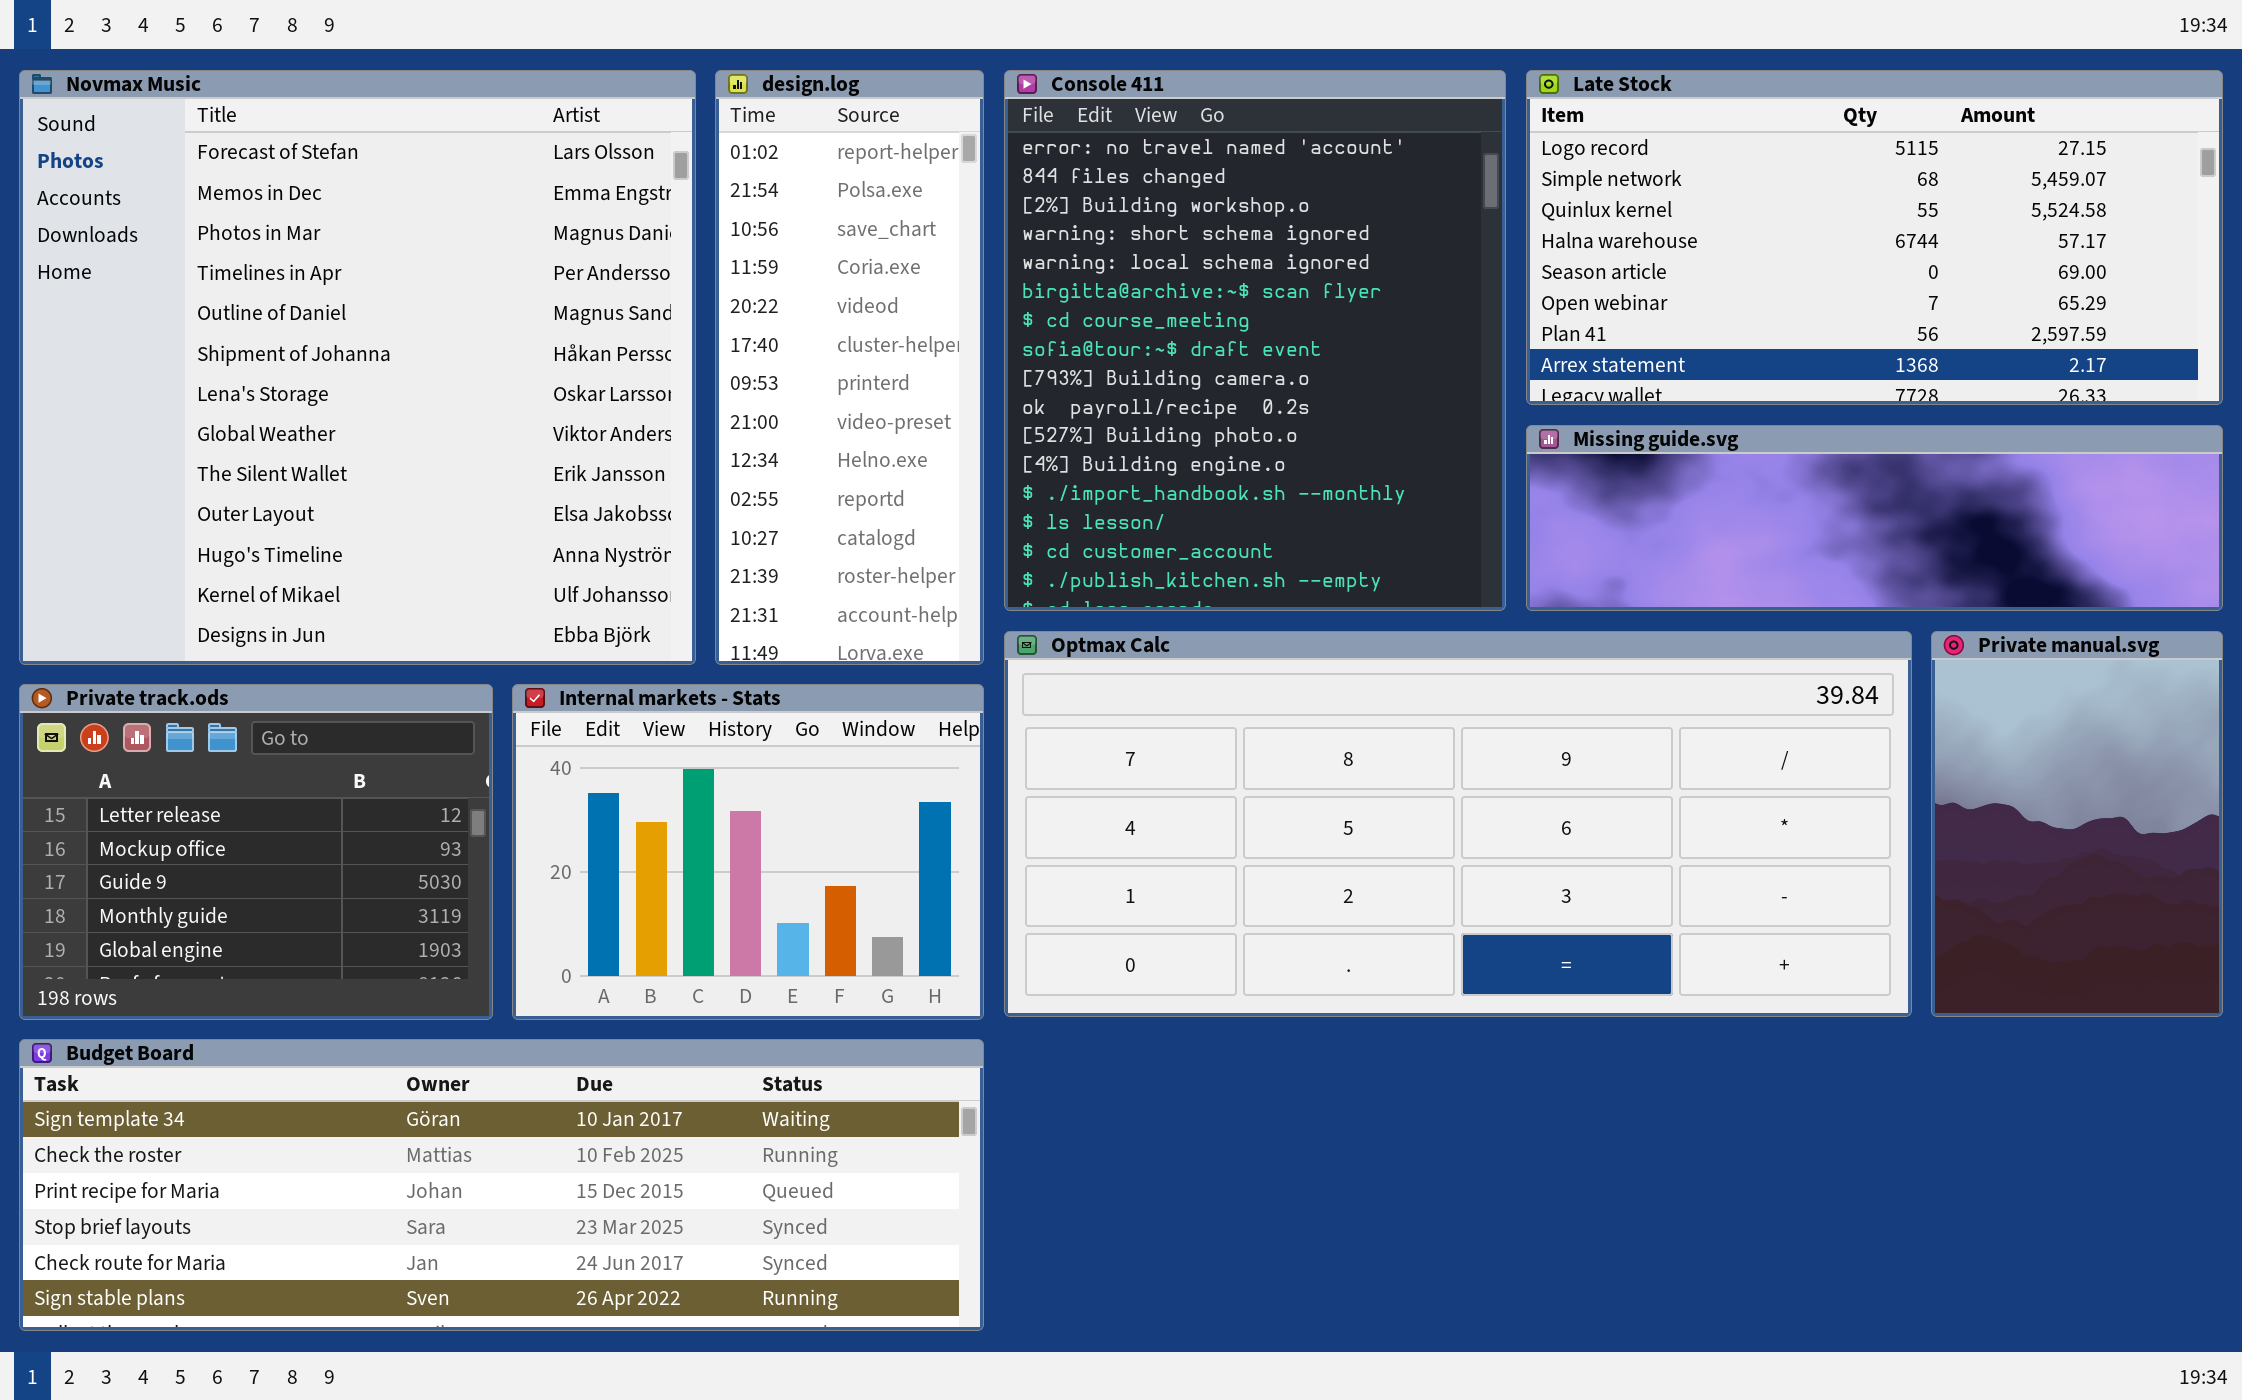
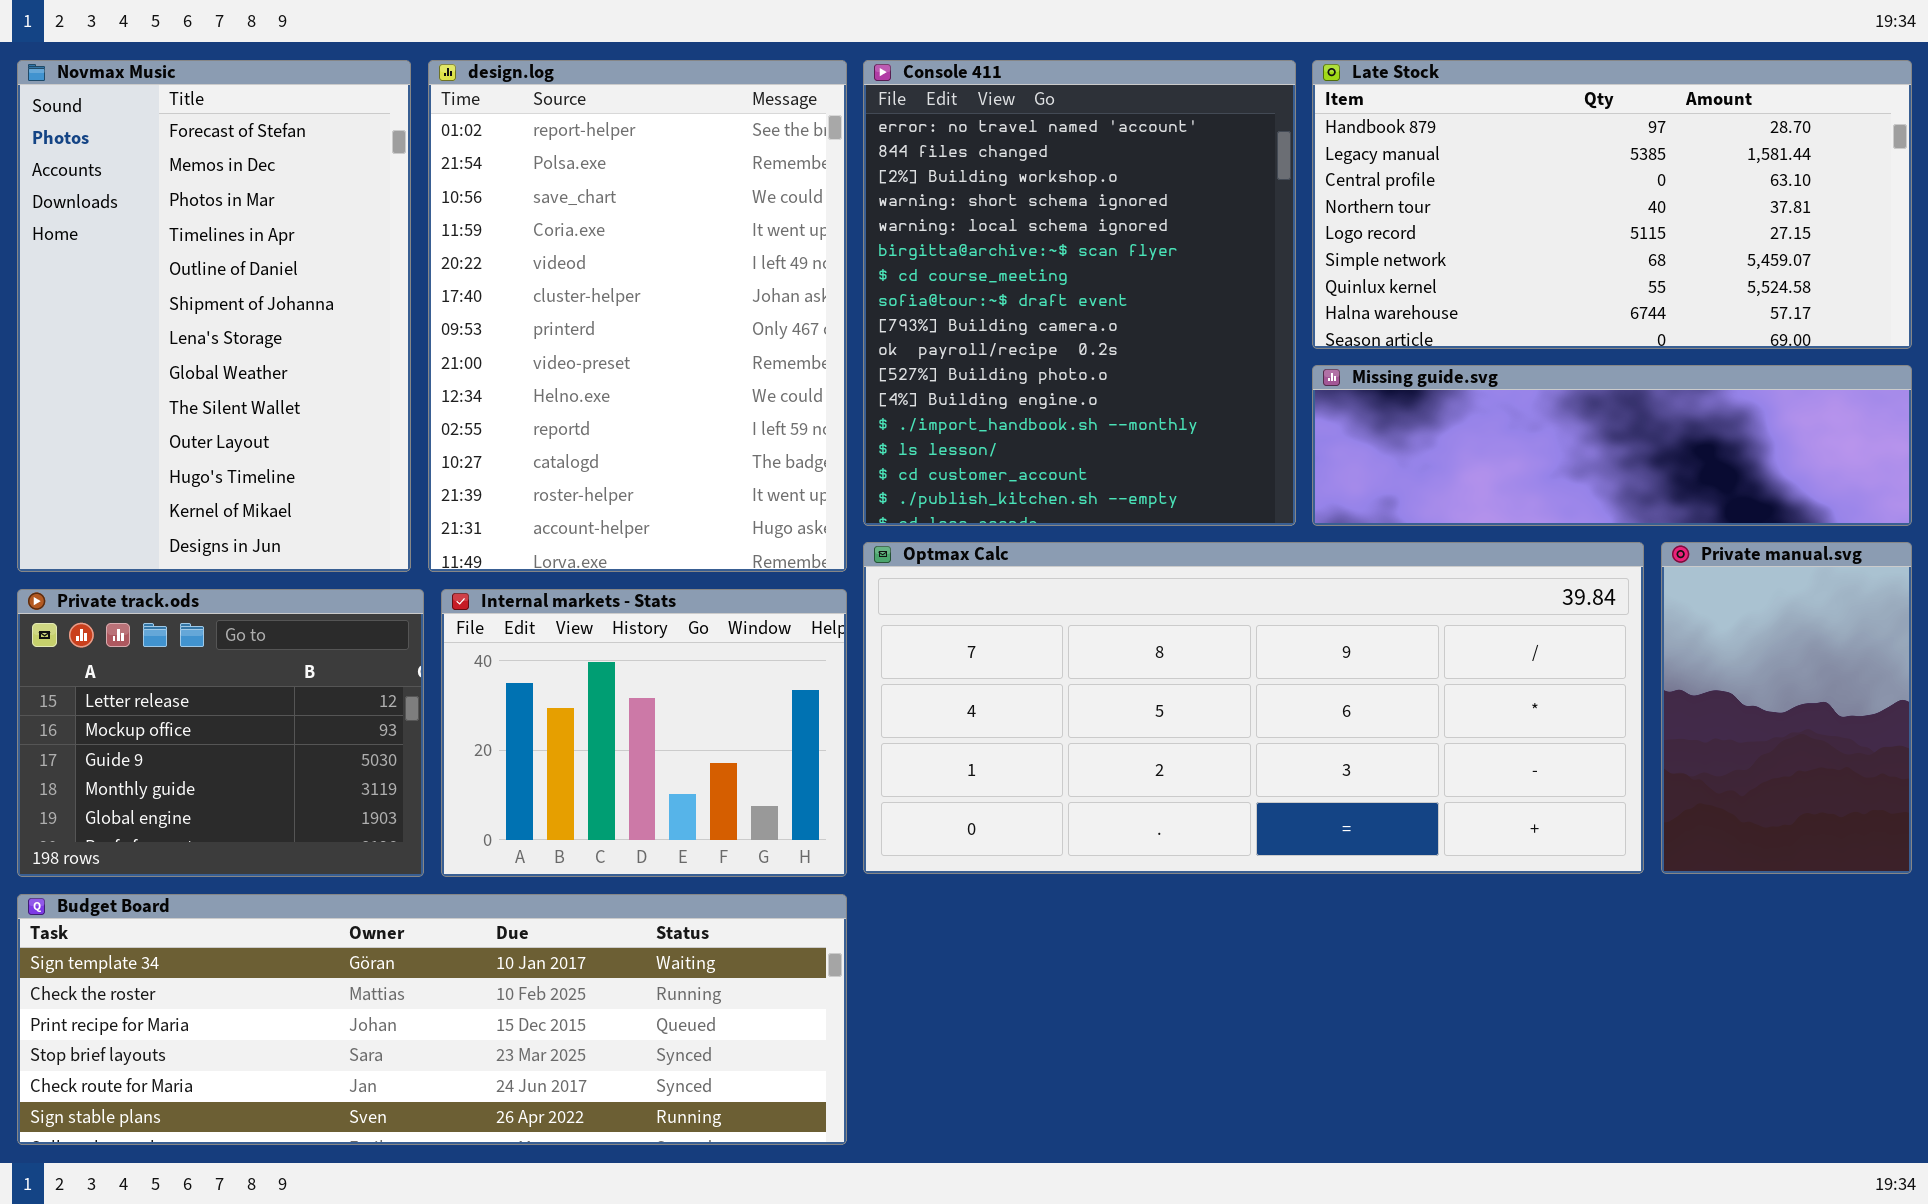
Novmax Music: [19,70,696,665] -> [17,60,411,572], resized
design.log: [715,70,984,665] -> [428,60,847,572], resized
Late Stock: [1526,70,2223,405] -> [1312,60,1912,349], scrolled up 4 rows

